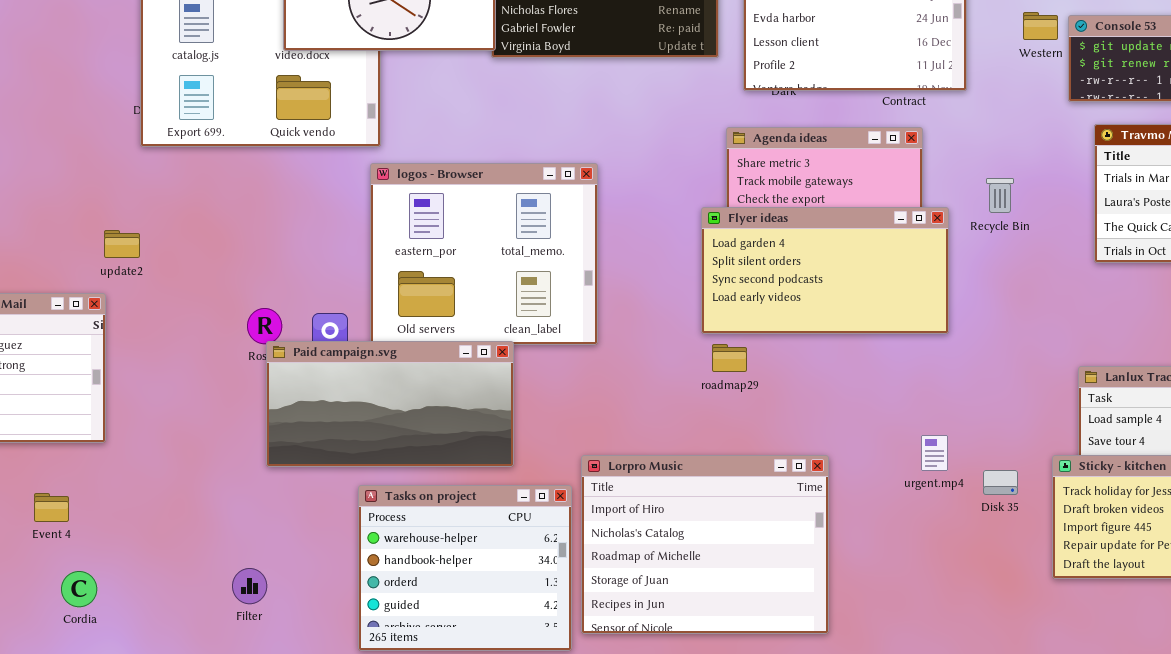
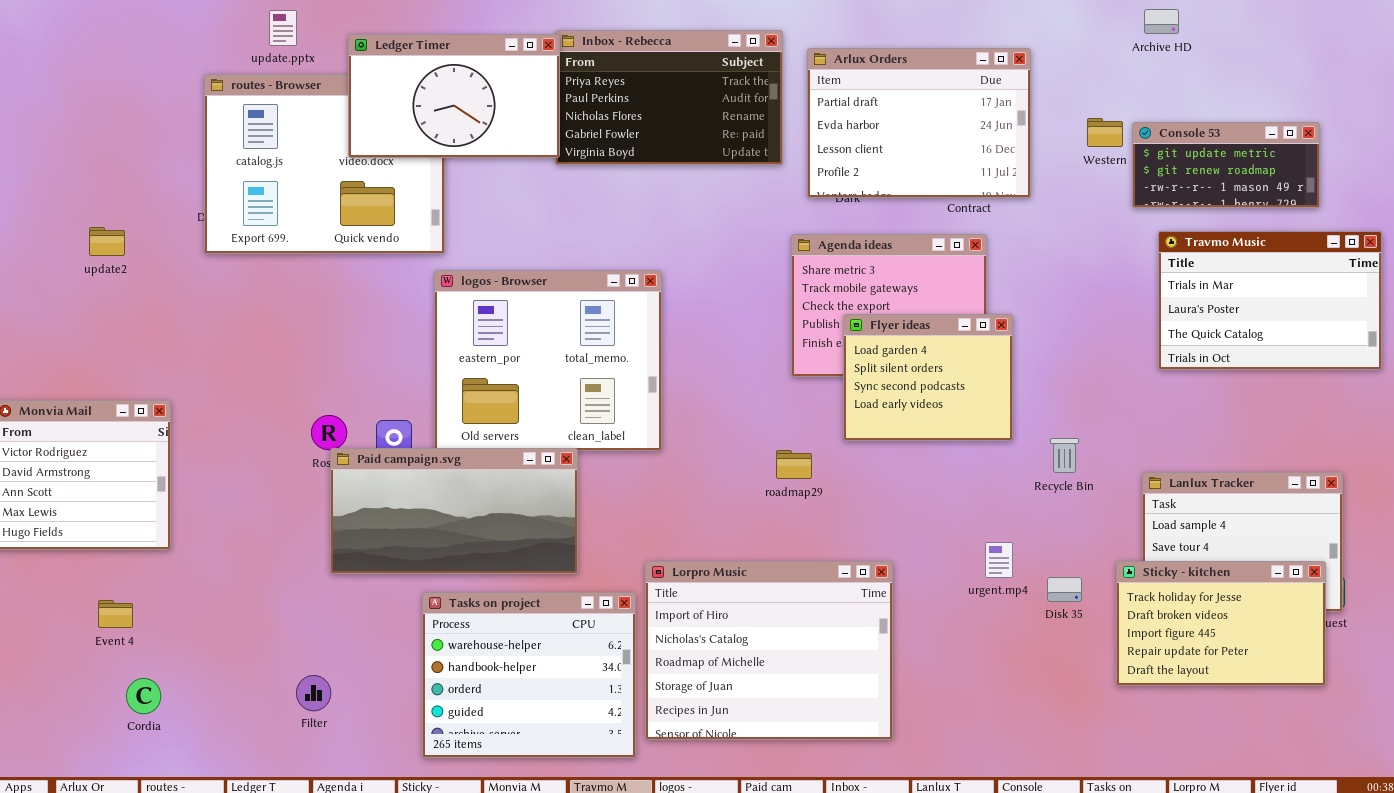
Recycle Bin: [986,178,1014,213] -> [1050,438,1079,473], moved
Flyer ideas: [701,207,949,334] -> [843,314,1013,441], resized
update2: [104,230,140,258] -> [89,227,125,256], moved

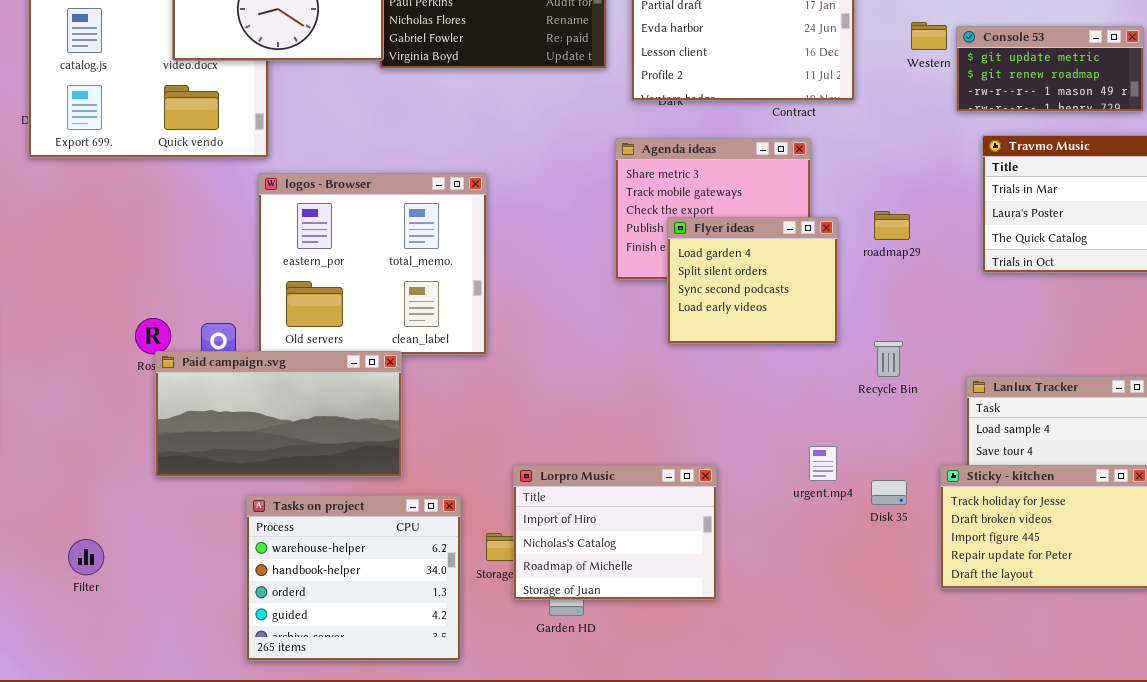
roadmap29: [776,450,812,479] -> [874,211,910,240], moved
Lorpro Music: [645,561,893,740] -> [513,465,717,600], resized
Filter: [296,675,331,711] -> [68,539,104,575], moved

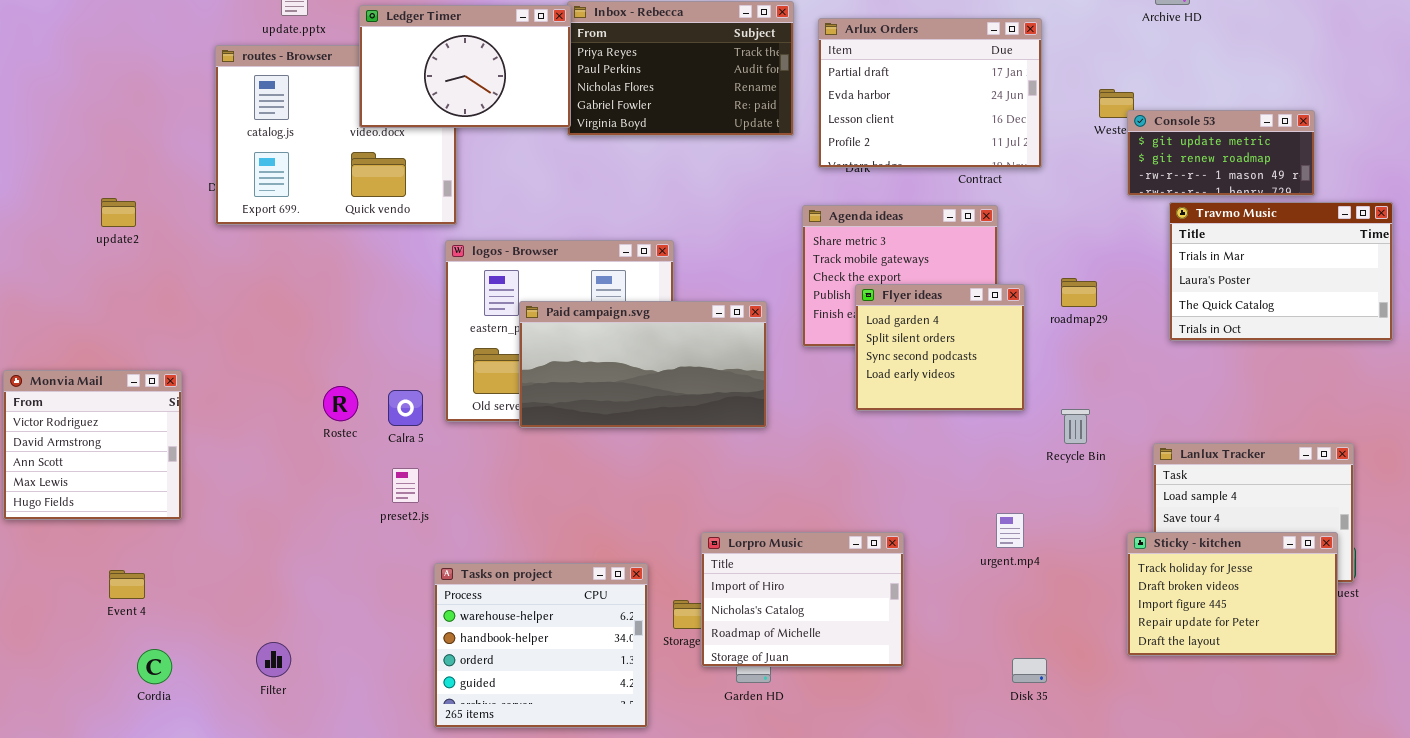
Console 53: [956,26,1144,112] -> [1127,110,1315,196], moved
Paid campaign.svg: [155,351,402,477] -> [519,301,767,428], moved
Disk 35: [871,480,907,505] -> [1012,658,1047,683], moved
Filter: [68,539,104,575] -> [256,642,291,677], moved

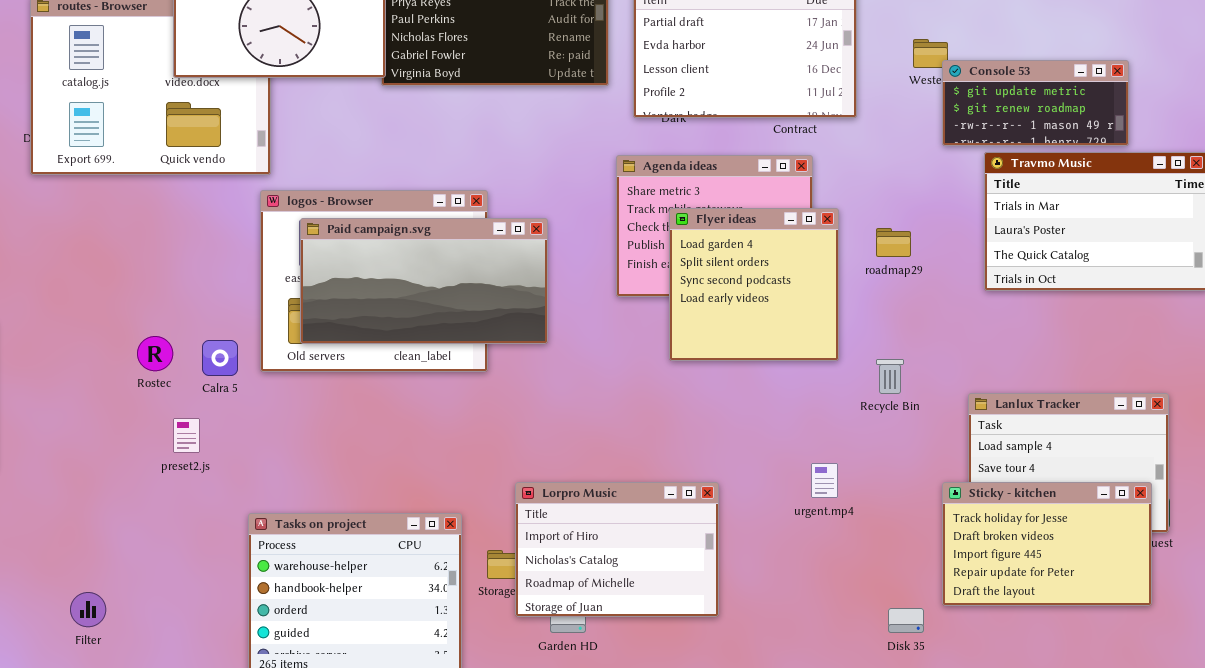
Flyer ideas: [855,284,1025,411] -> [669,208,839,361], resized
Paid campaign.svg: [519,301,767,428] -> [300,218,548,344], moved
preset2.js: [392,468,419,503] -> [173,418,200,453], moved
Disk 35: [1012,658,1047,683] -> [888,608,924,633], moved

